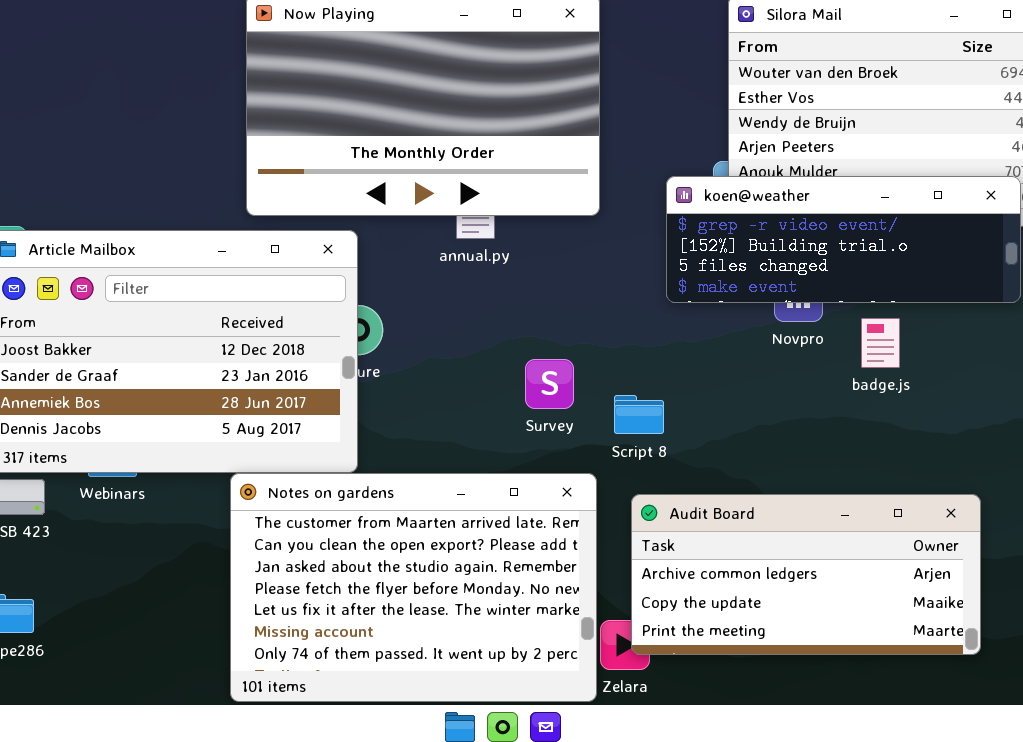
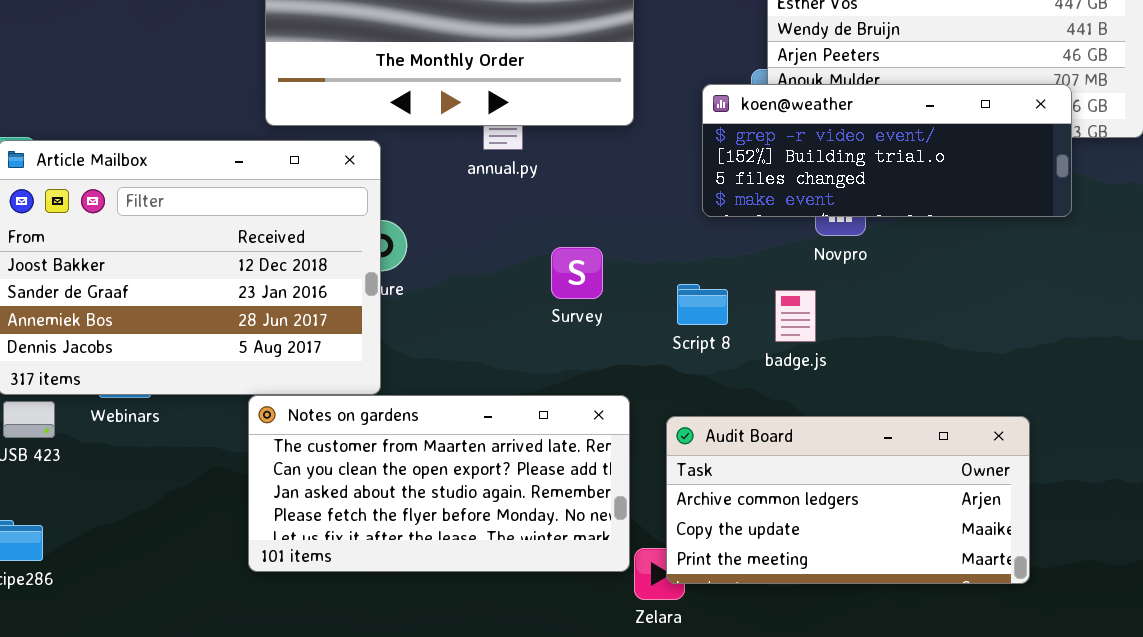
badge.js: [861,318,900,368] -> [775,290,816,342], moved
Survey: [525,359,574,409] -> [551,247,603,299], moved
Script 8: [614,395,664,434] -> [677,284,728,325], moved
Notes on gardens: [230,473,597,702] -> [248,395,630,572], resized

